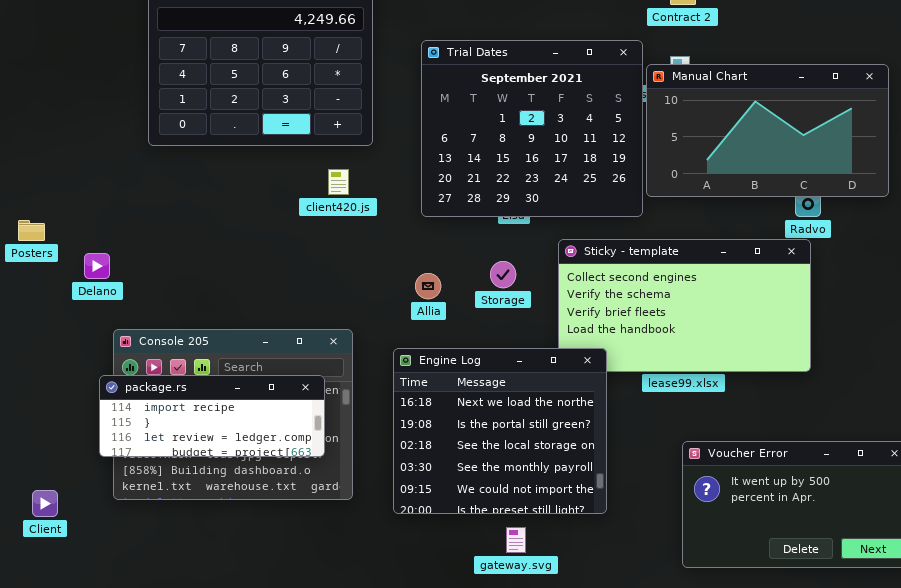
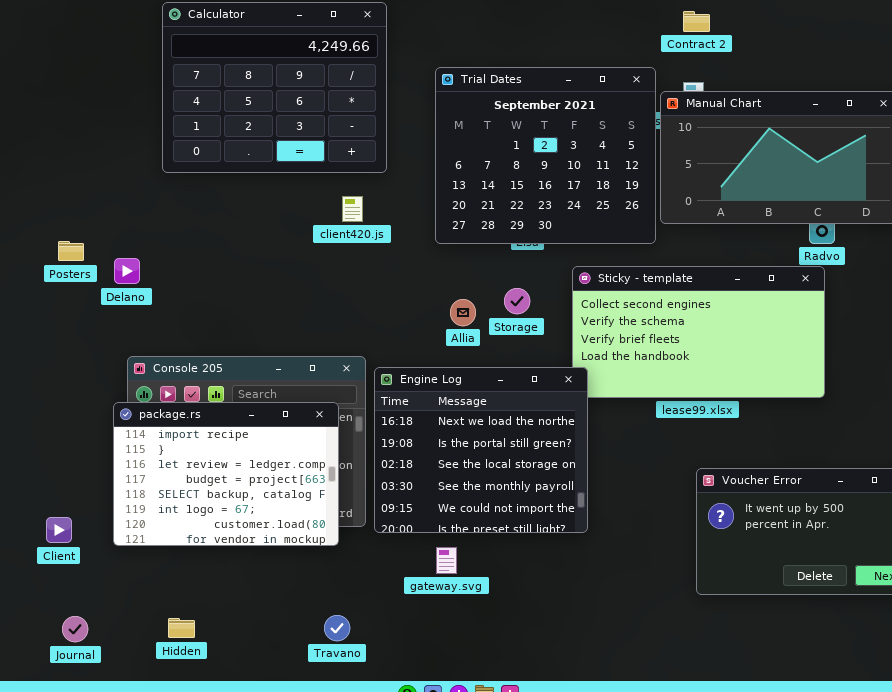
Posters: [18,220,45,241] -> [58,241,84,261], moved
Delano: [84,253,110,279] -> [114,258,140,284], moved
Allia: [415,273,441,299] -> [450,299,476,326], moved
Engine Log: [393,348,607,514] -> [374,367,588,533], moved
package.rs: [99,375,325,457] -> [113,402,339,546], resized
gateway.svg: [506,527,526,553] -> [436,547,457,574], moved

